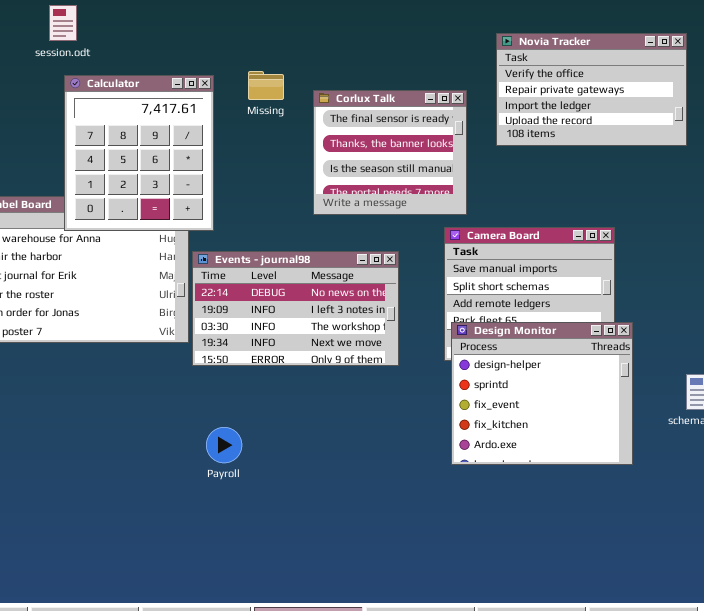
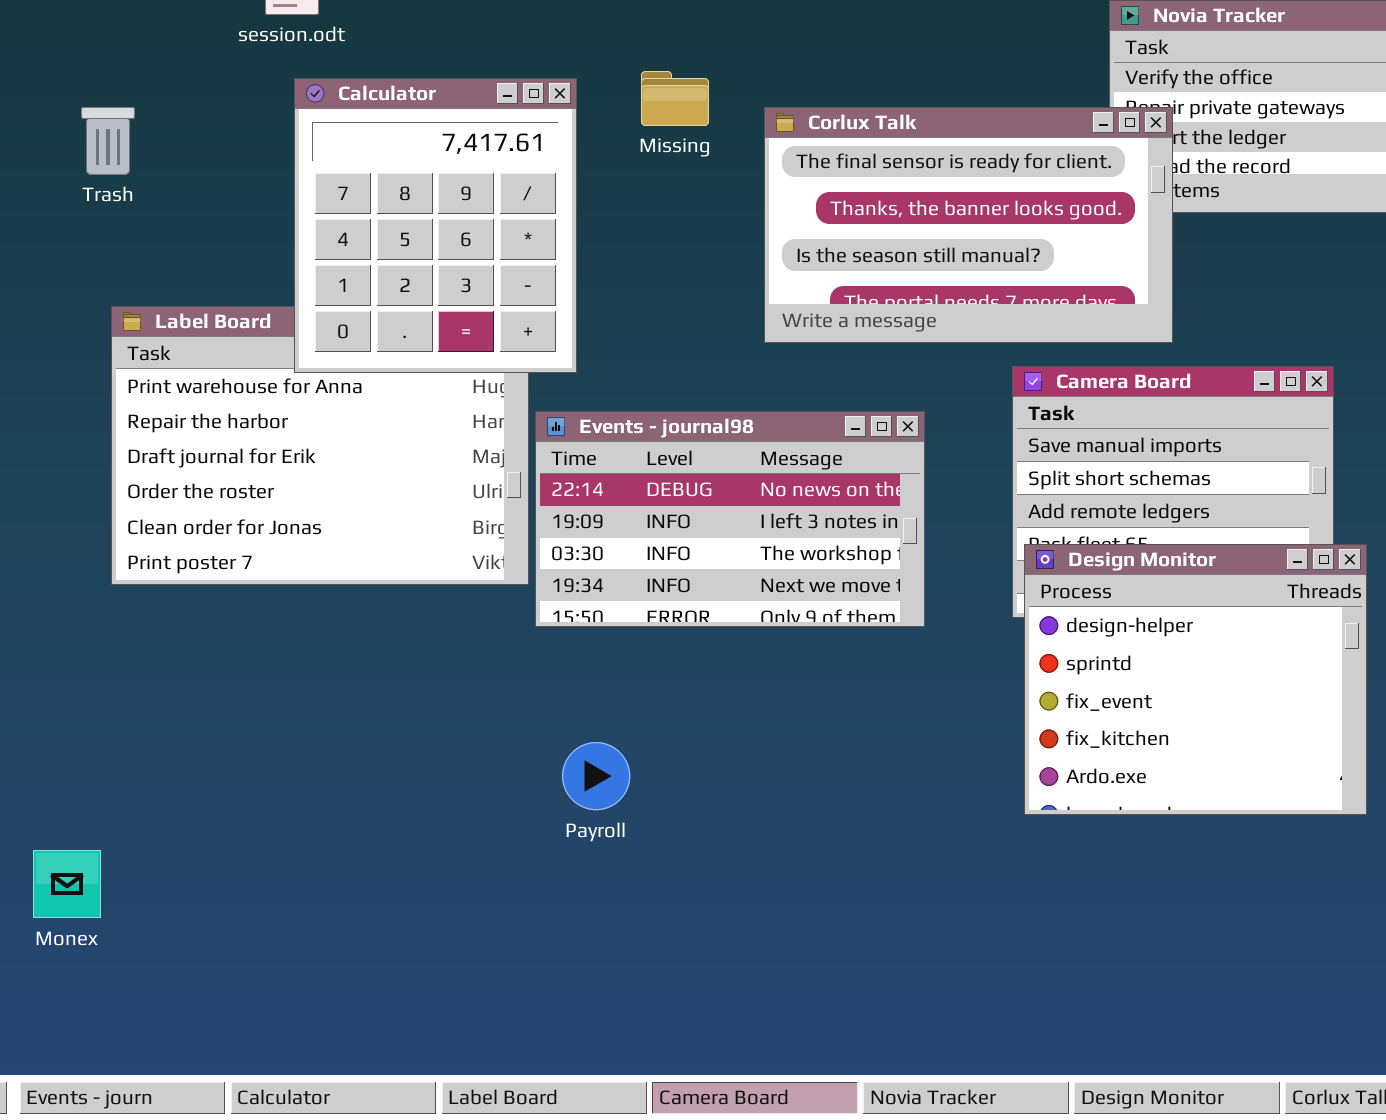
Corlux Talk: [313,90,467,215] -> [764,107,1173,343], resized

